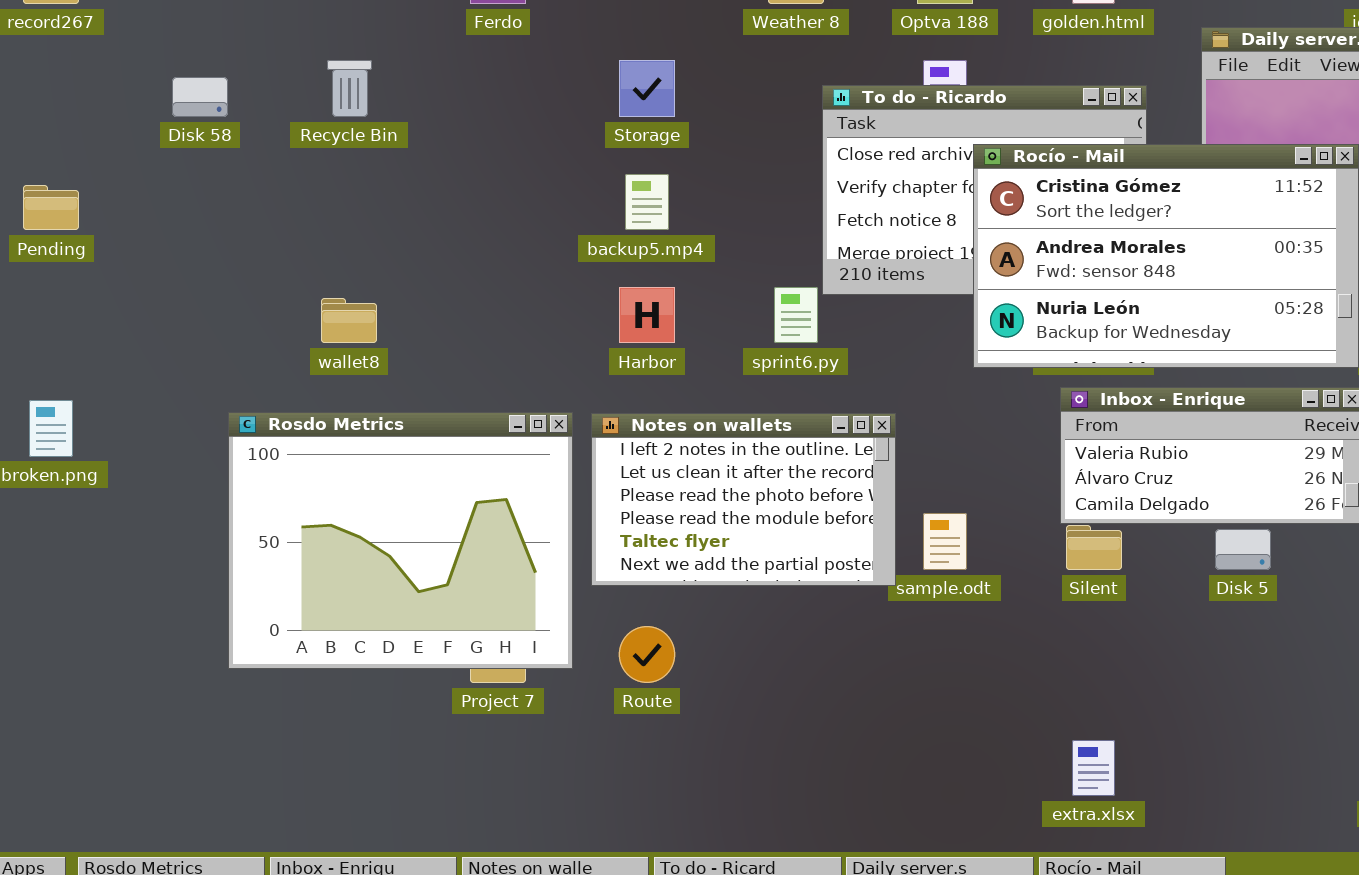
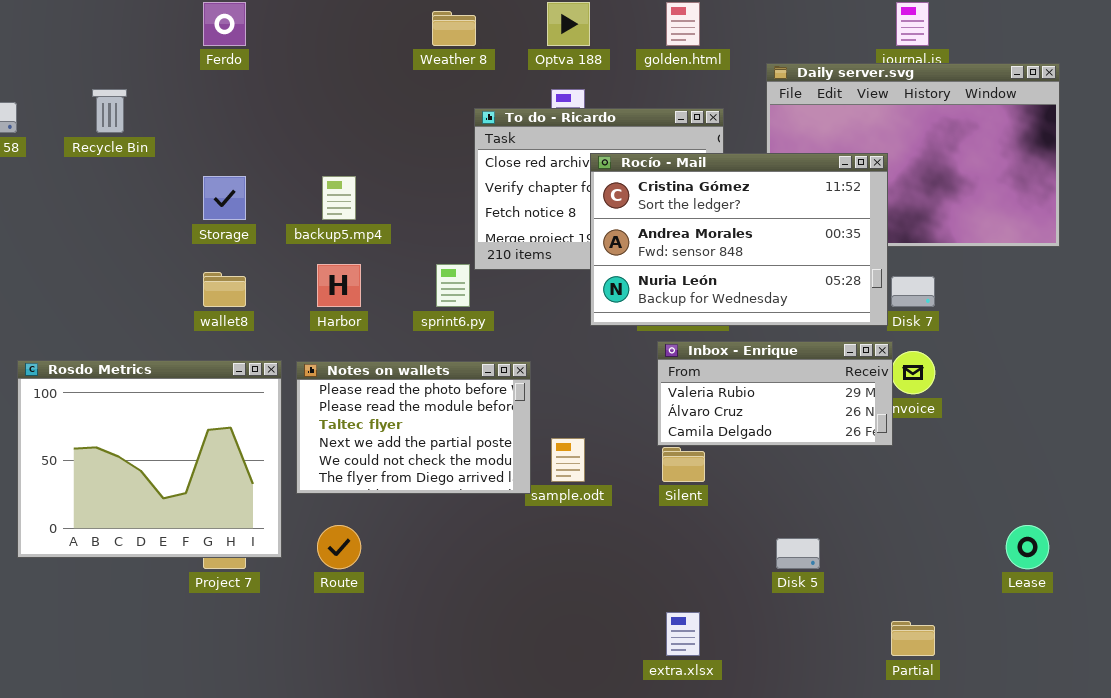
Storage: [619,60,675,117] -> [203,176,246,220], moved
wallet8: [321,298,377,343] -> [203,272,246,307], moved
Notes on wallets: [591,413,896,586] -> [296,361,531,494], scrolled down 2 rows
Disk 5: [1215,529,1271,570] -> [776,538,820,569], moved

